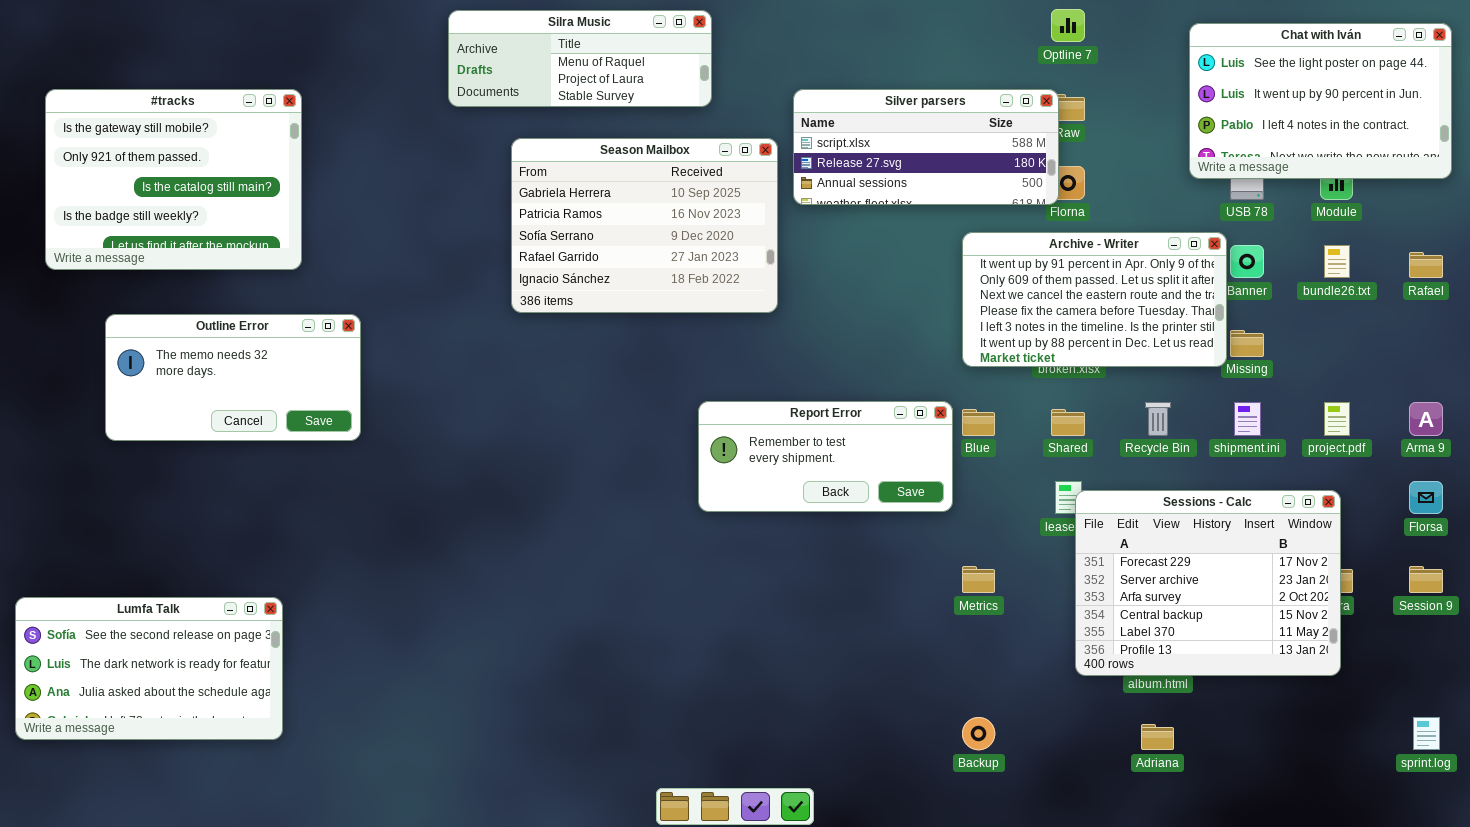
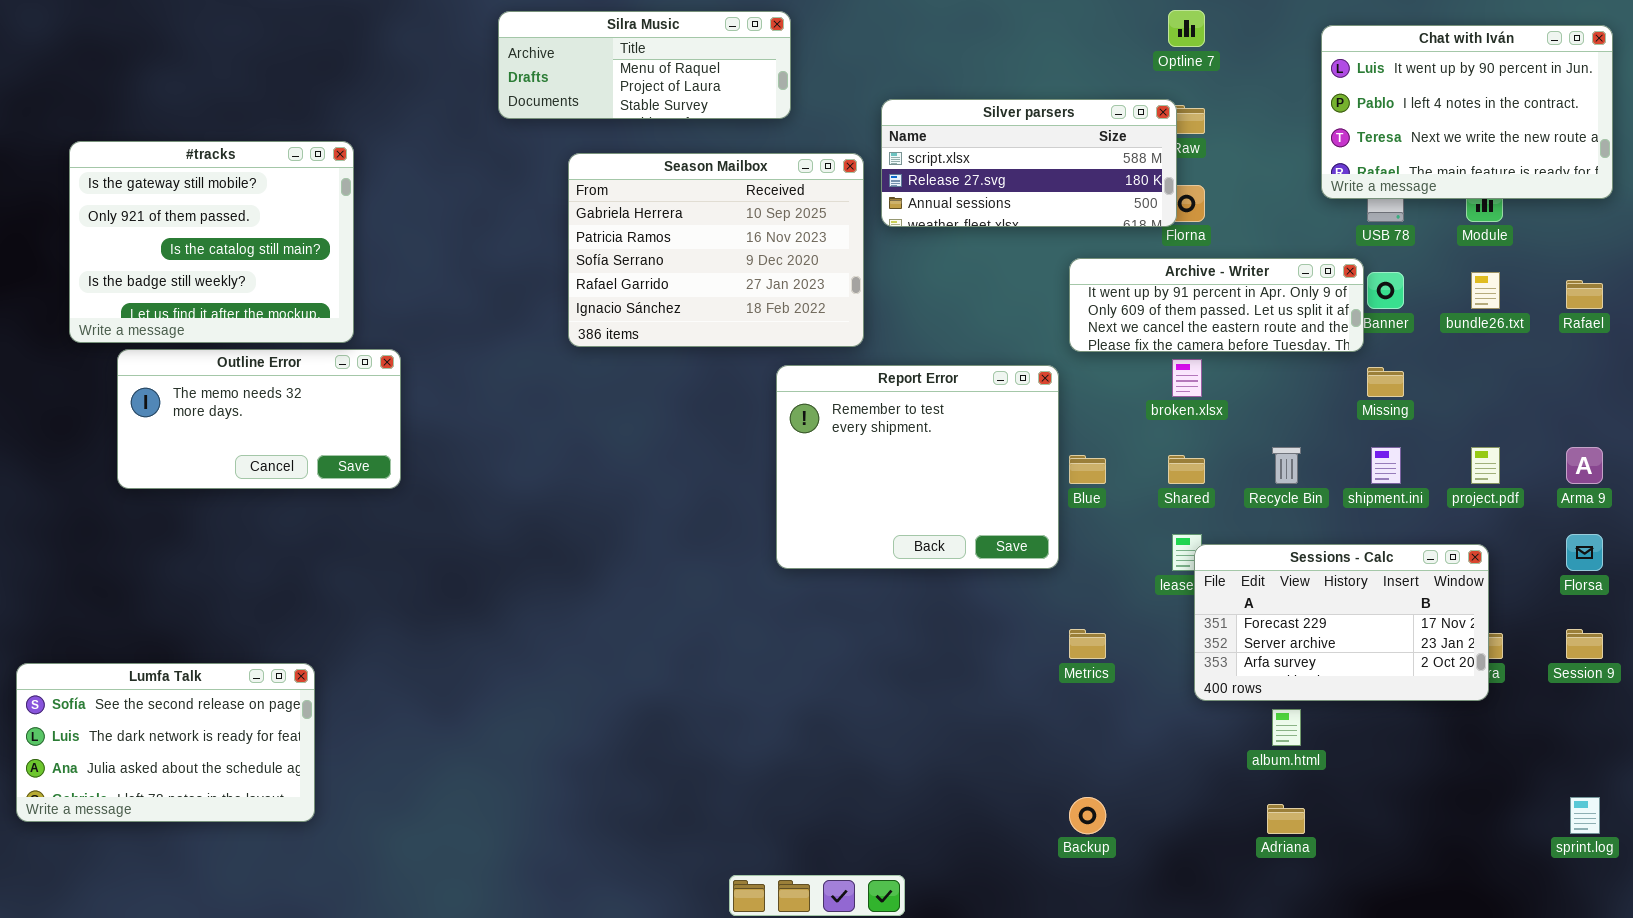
Chat with Iván: [1189,23,1452,179] -> [1321,25,1613,199], scrolled down 1 row
#tracks: [45,89,302,270] -> [69,141,354,343], moved
Archive - Writer: [962,232,1227,367] -> [1069,258,1364,352], resized
Report Error: [698,401,953,512] -> [776,365,1059,569], resized
Sessions - Calc: [1075,490,1341,676] -> [1194,544,1489,701], resized

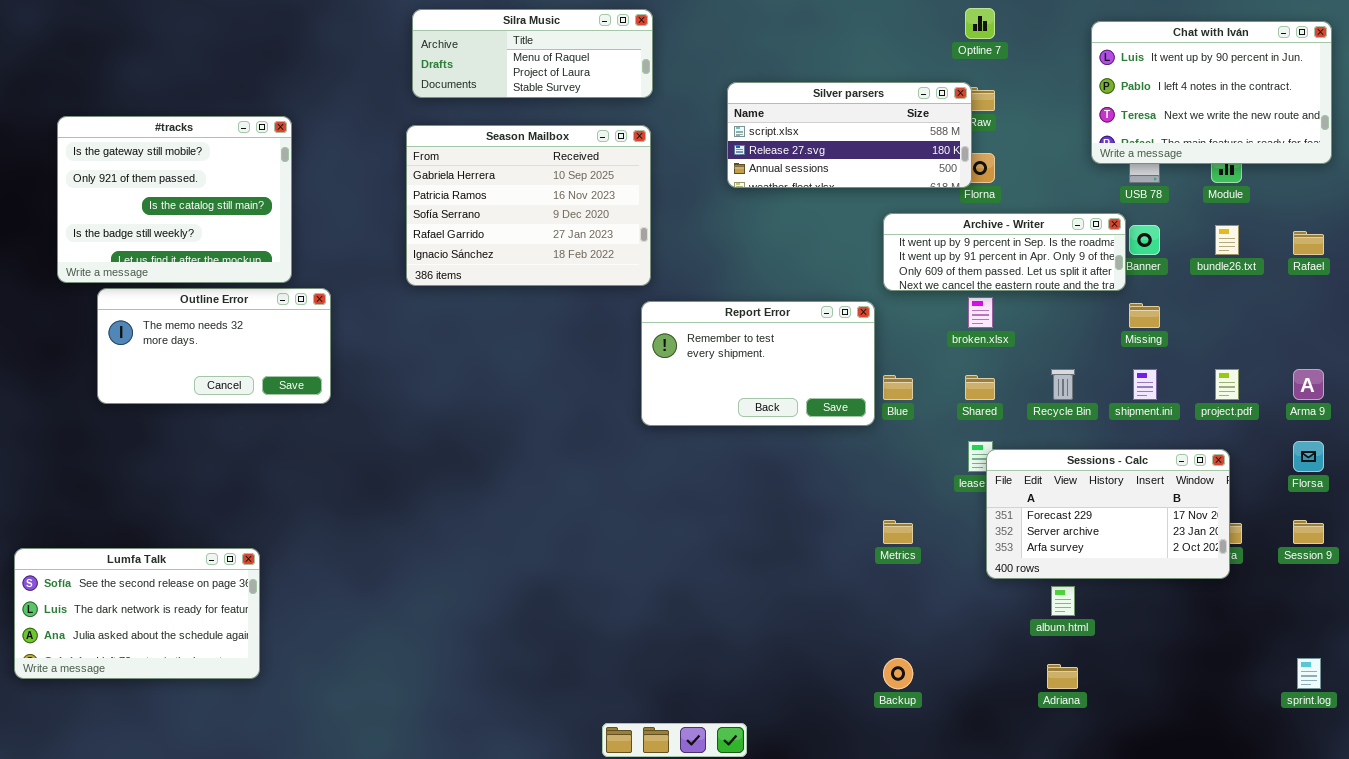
Season Mailbox: [568,153,864,347] -> [406,125,651,286], moved
Archive - Writer: [1069,258,1364,352] -> [883,213,1126,291], scrolled up 1 row
Report Error: [776,365,1059,569] -> [641,301,875,426], resized

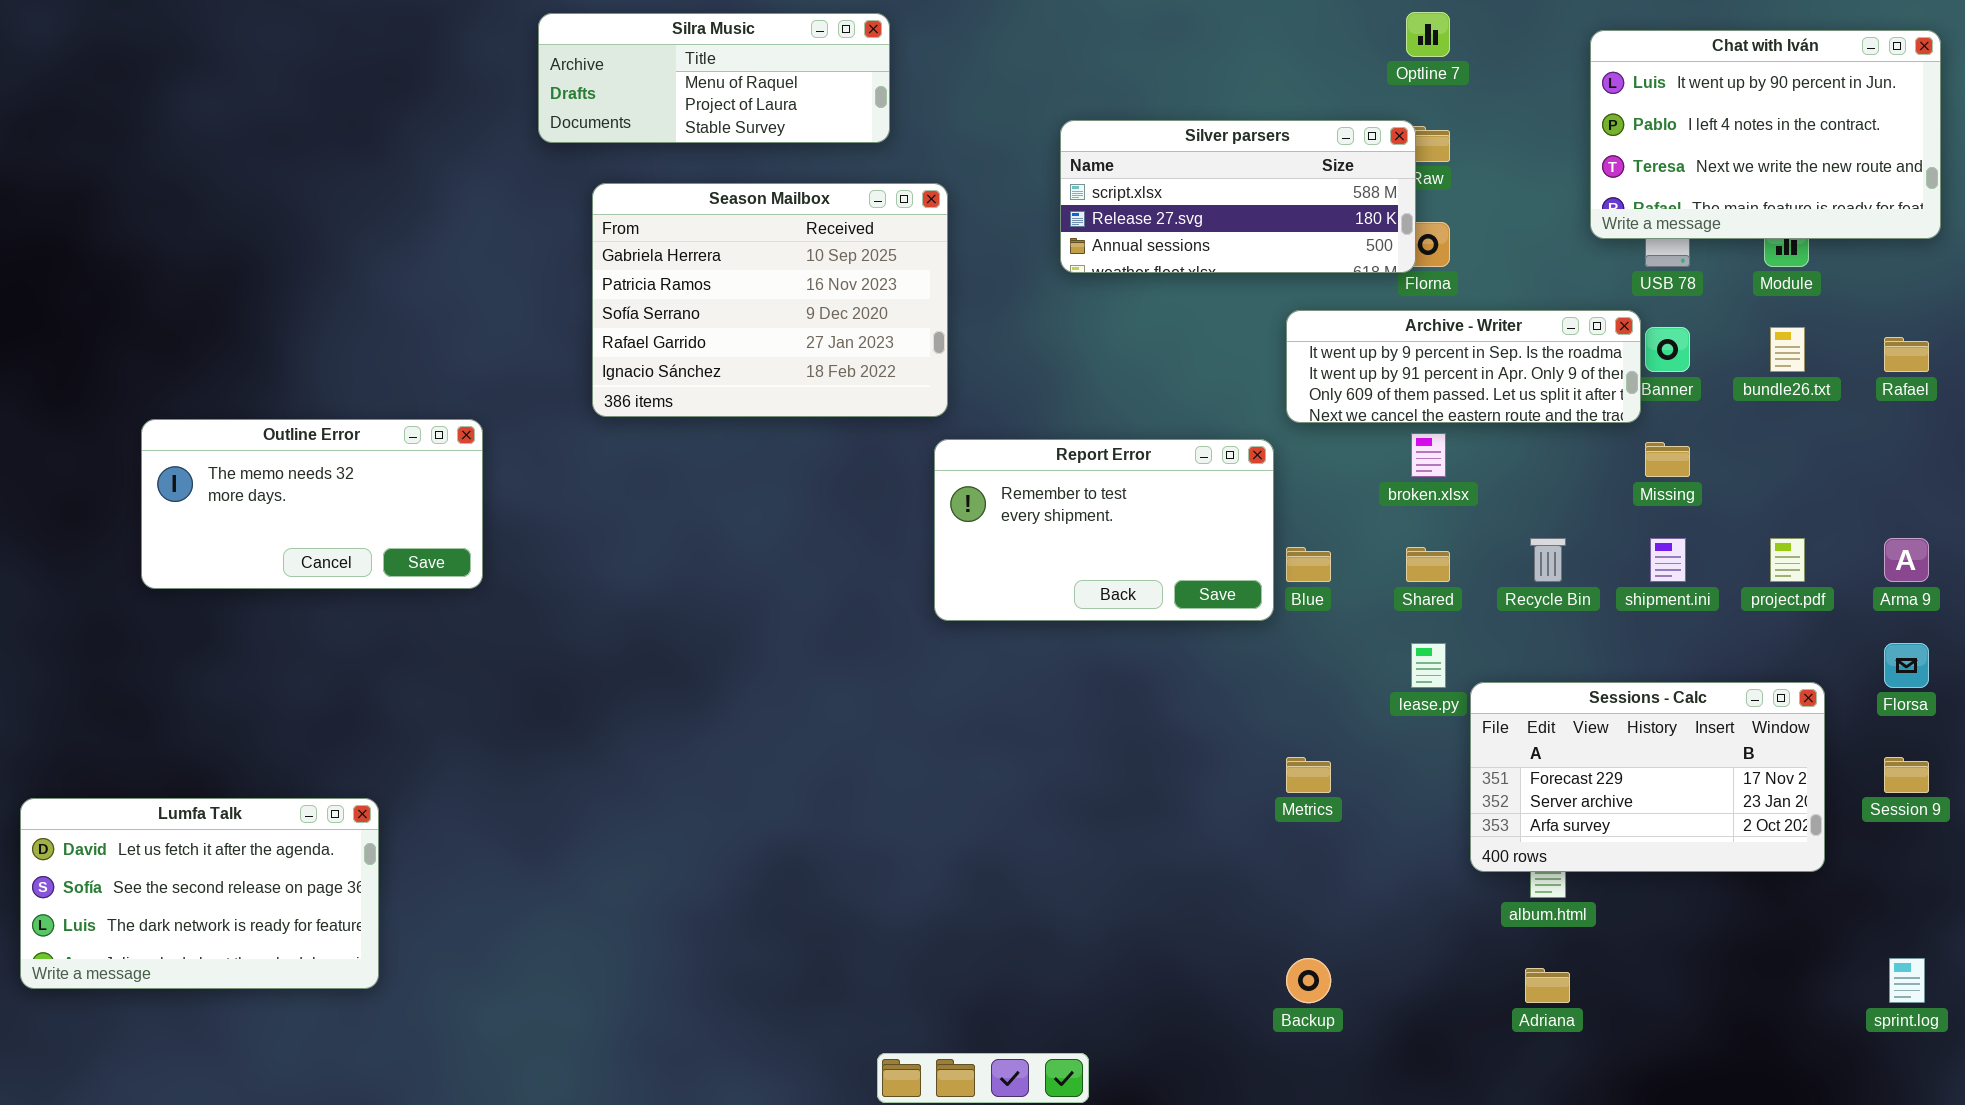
Silra Music: [412,9,653,98] -> [538,13,890,143], moved
#tracks: [57,116,292,283] -> none, closed
Sessions - Calc: [986,449,1230,579] -> [1470,682,1825,872], moved
Lumfa Talk: [14,548,260,679] -> [20,798,379,989], scrolled up 1 row

